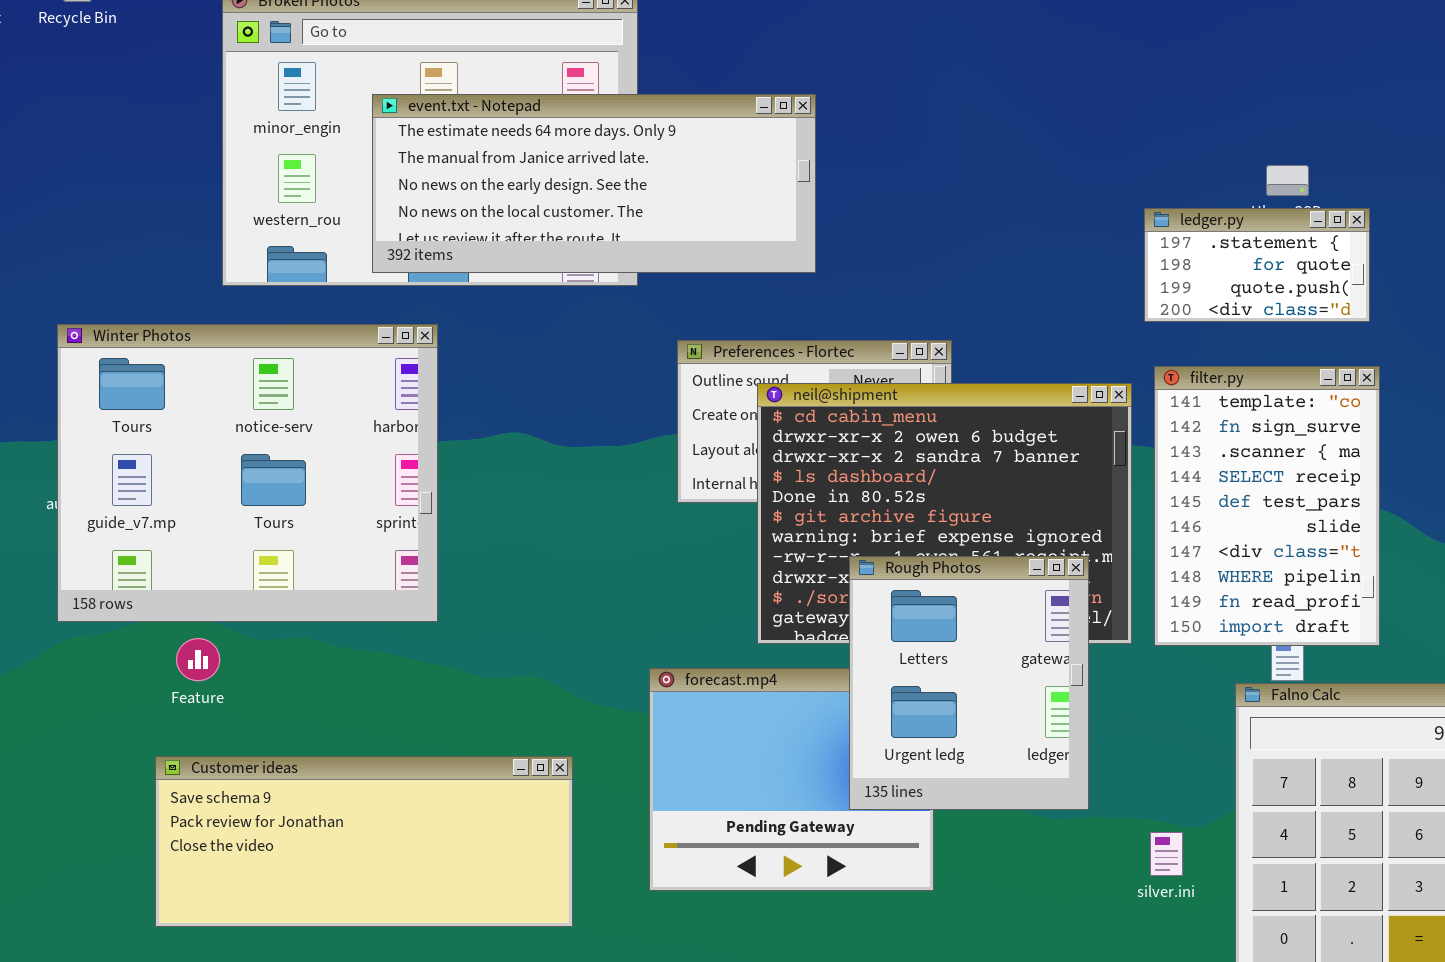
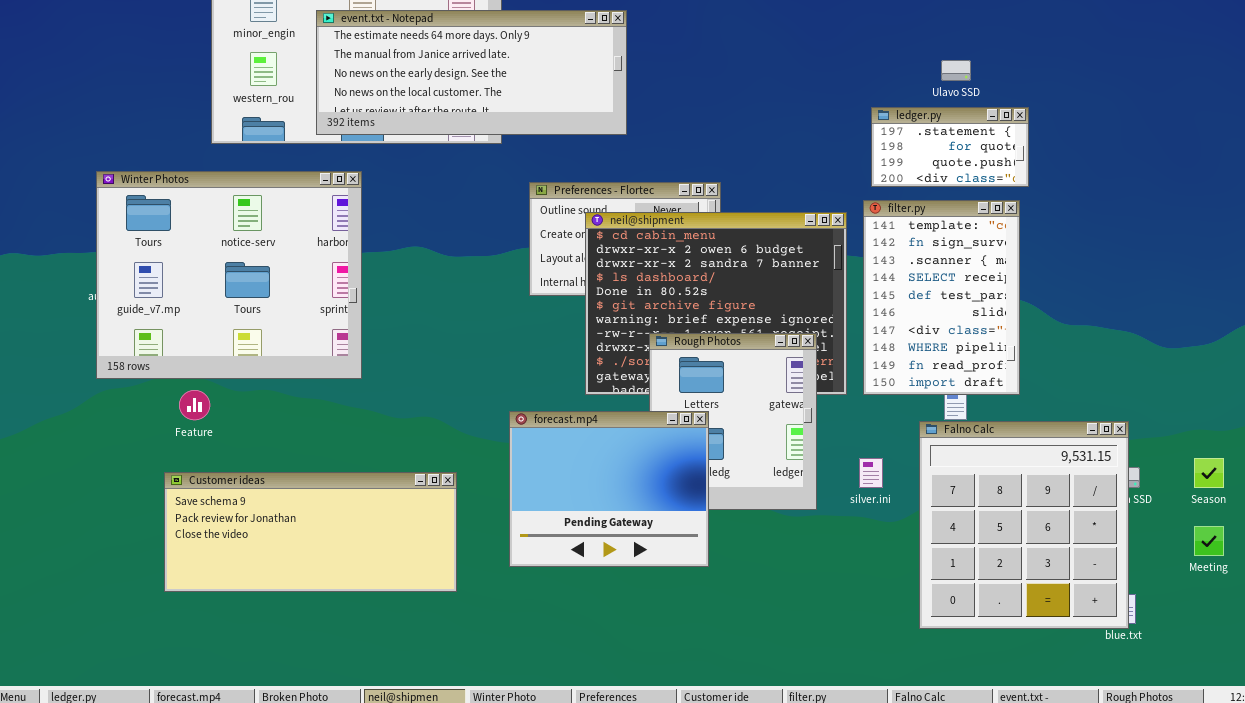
ledger.py: [1144,208,1370,322] -> [871,107,1029,187], moved
forecast.mp4: [649,668,934,891] -> [509,411,709,567], raised
silver.ini: [1150,832,1183,876] -> [859,458,883,488], moved

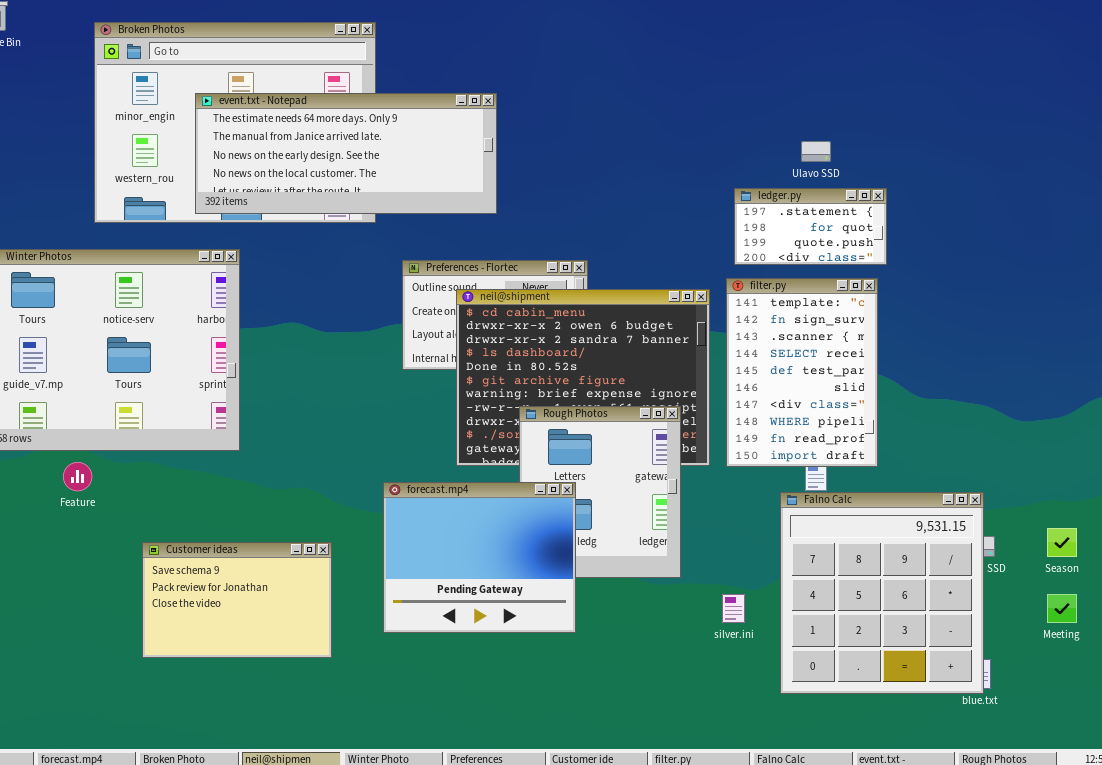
silver.ini: [859,458,883,488] -> [722,594,745,623], moved
Customer ideas: [164,472,457,592] -> [142,542,332,658], resized

